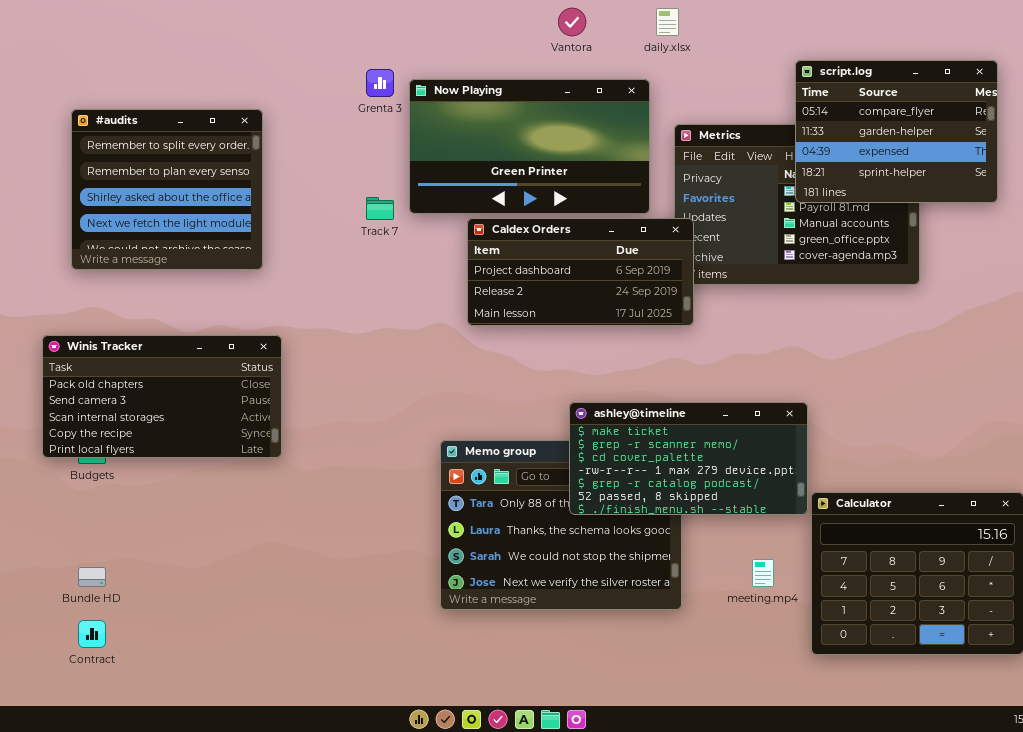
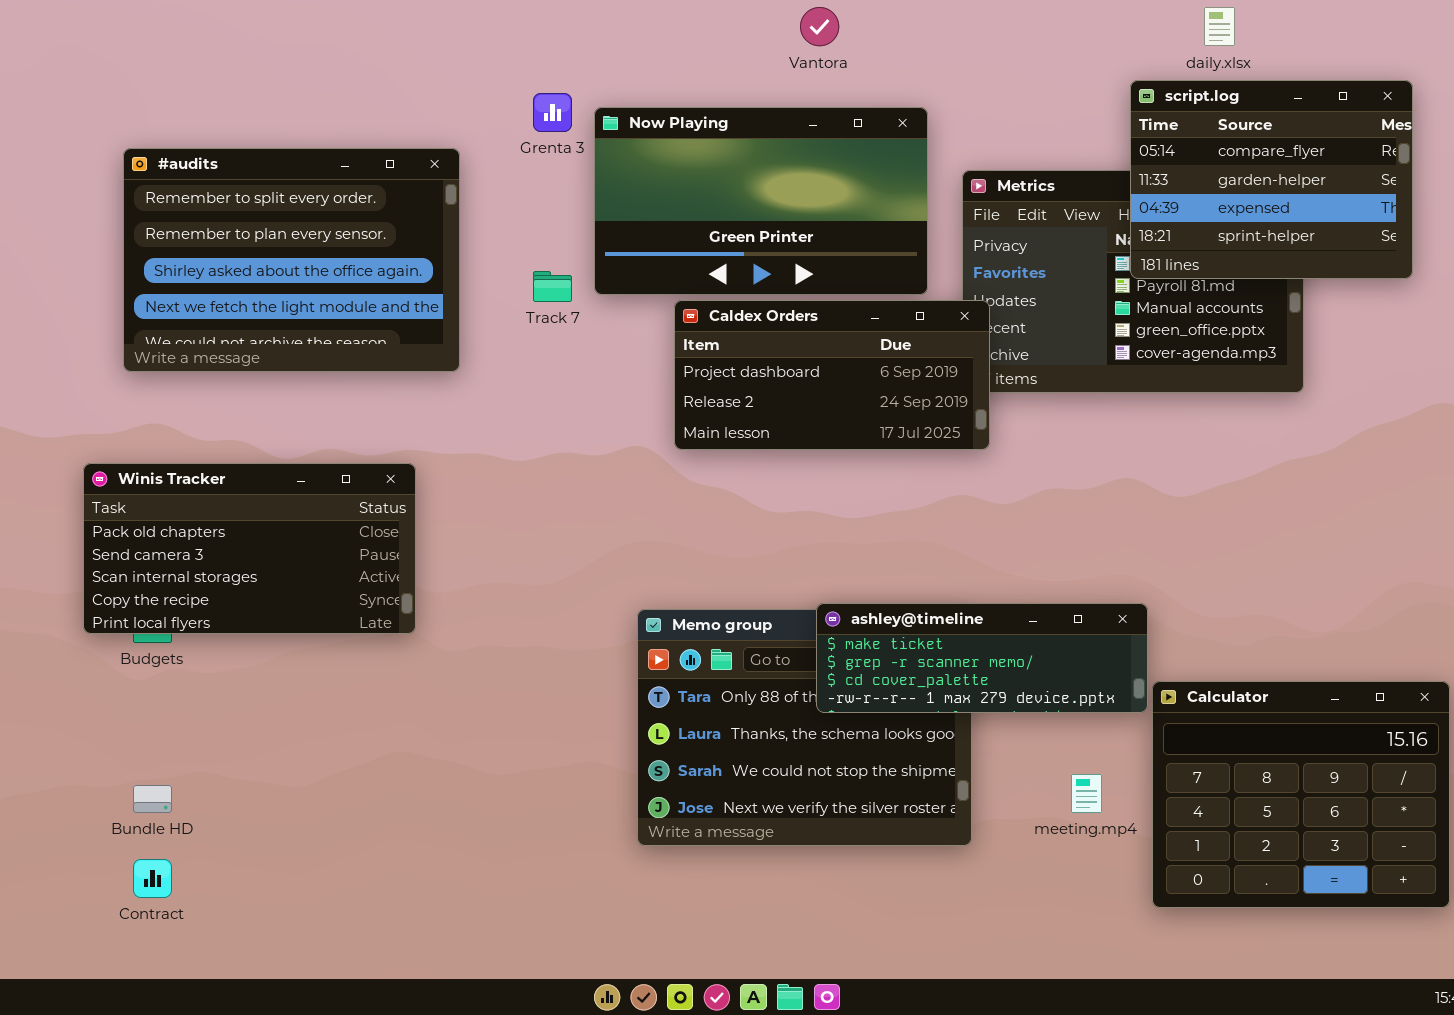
daily.xlsx: [656,8,679,36] -> [1204,7,1235,46], moved
#audits: [71,109,263,270] -> [123,148,460,372], resized
ashley@timeline: [569,402,808,515] -> [816,603,1148,713], resized

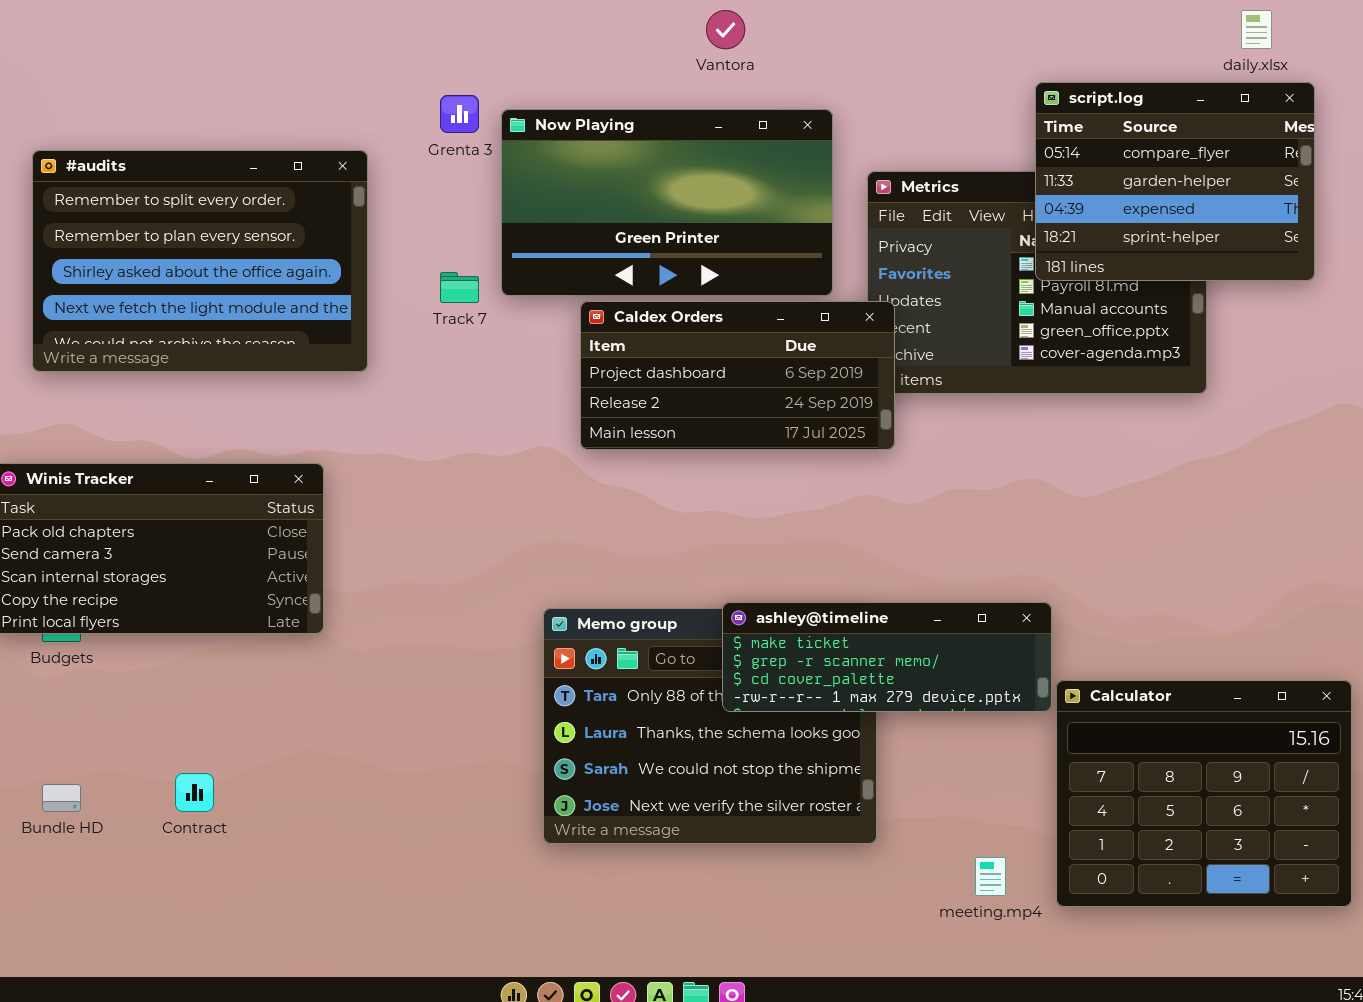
daily.xlsx: [1204,7,1235,46] -> [1241,10,1272,49], moved
meeting.mp4: [1071,774,1102,813] -> [975,857,1006,896], moved
Contract: [133,859,172,898] -> [175,773,214,812], moved

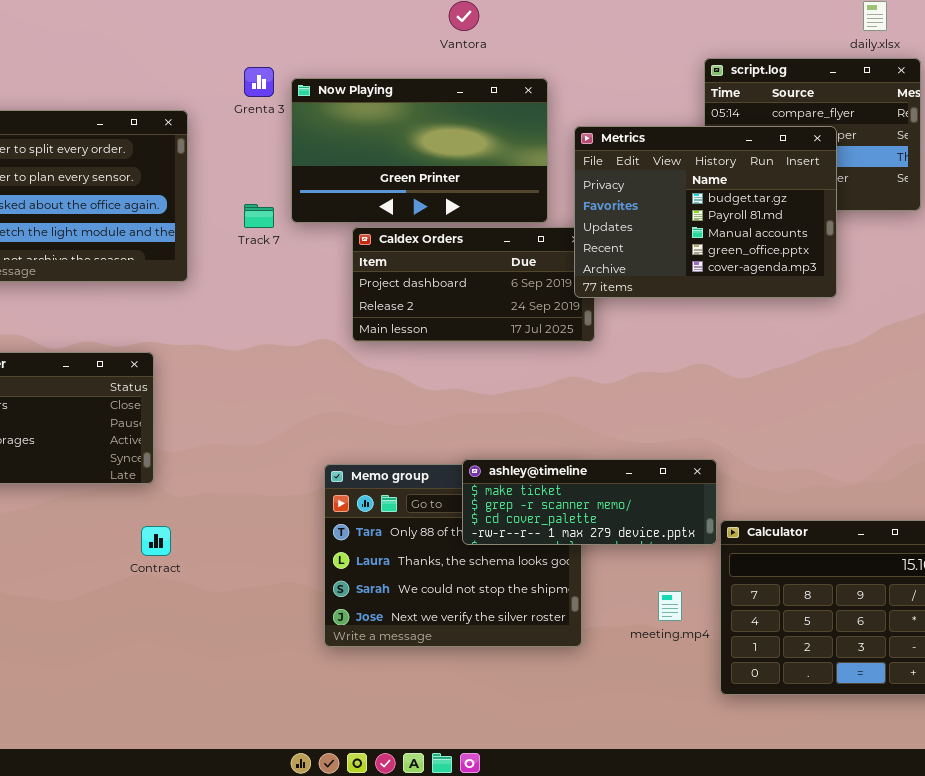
Metrics: [867,171,1207,394] -> [574,126,837,298], raised
Contract: [175,773,214,812] -> [141,526,171,556], moved
meeting.mp4: [975,857,1006,896] -> [658,591,682,621], moved

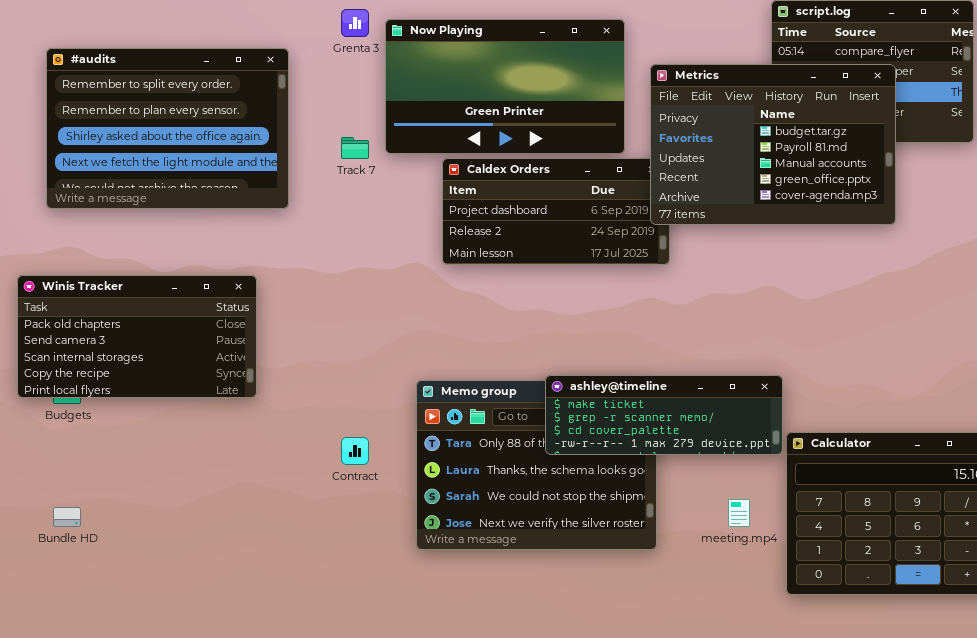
Contract: [141,526,171,556] -> [341,437,369,465], moved

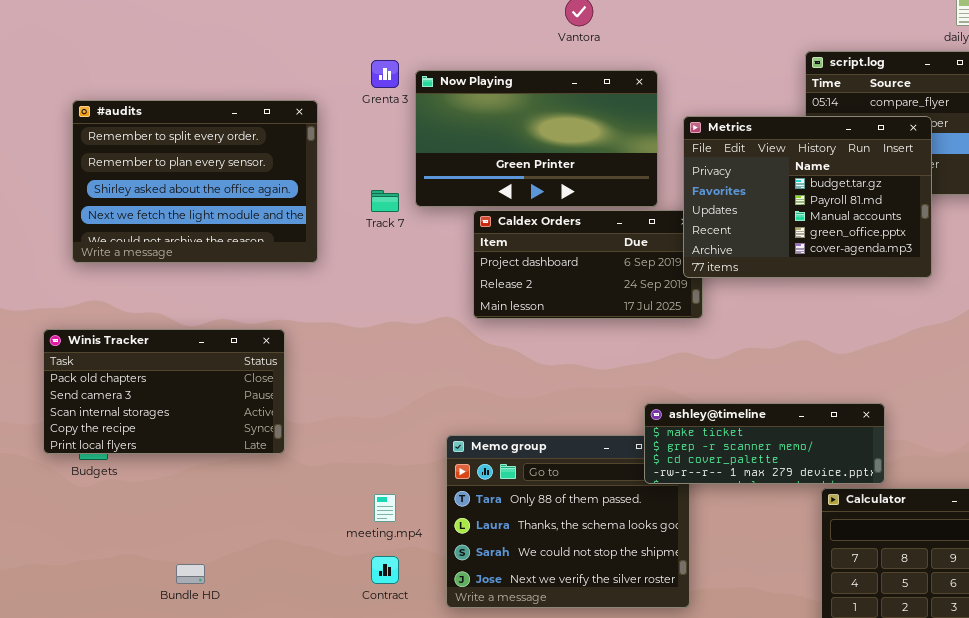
ashley@timeline: [545,375,783,455] -> [644,403,885,484], moved
Contract: [341,437,369,465] -> [371,556,399,584], moved
meeting.mp4: [728,499,750,527] -> [374,494,396,522], moved
Bundle HD: [53,507,81,527] -> [176,564,205,584], moved

